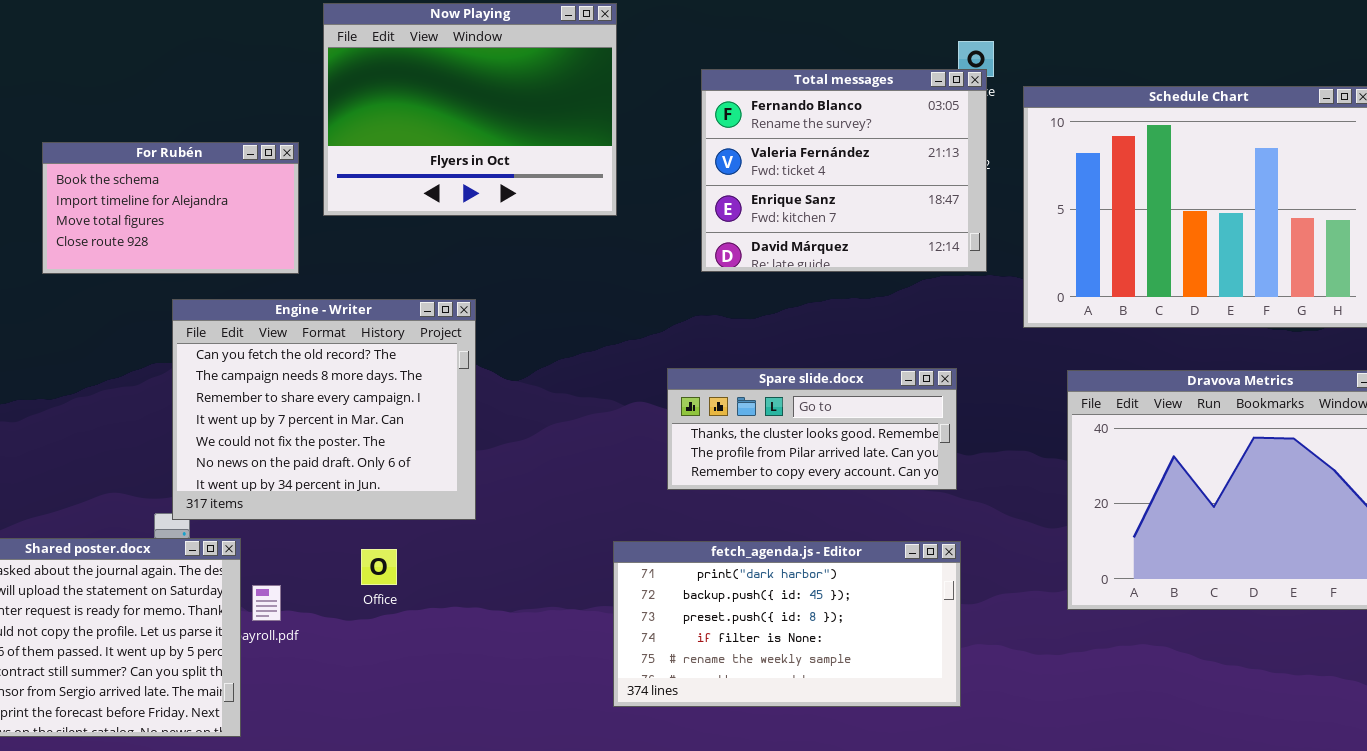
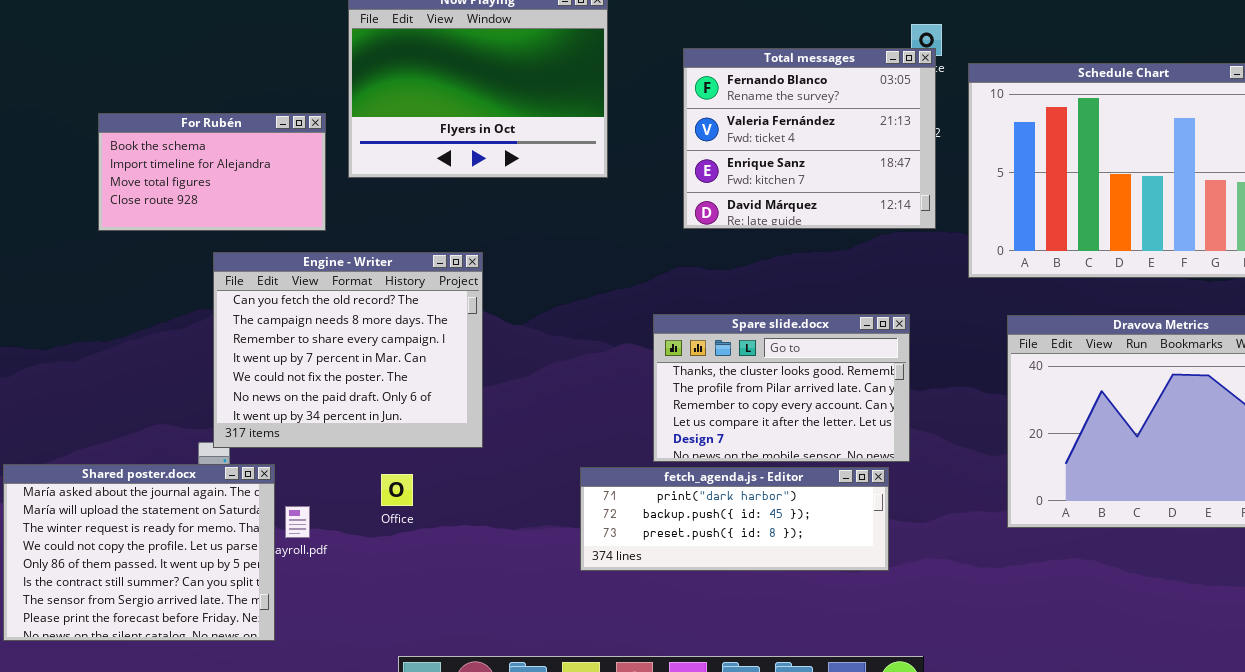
Spare slide.docx: [667,368,957,490] -> [653,314,910,462], resized
fetch_agenda.js - Editor: [613,541,961,707] -> [580,467,889,571], moved, resized

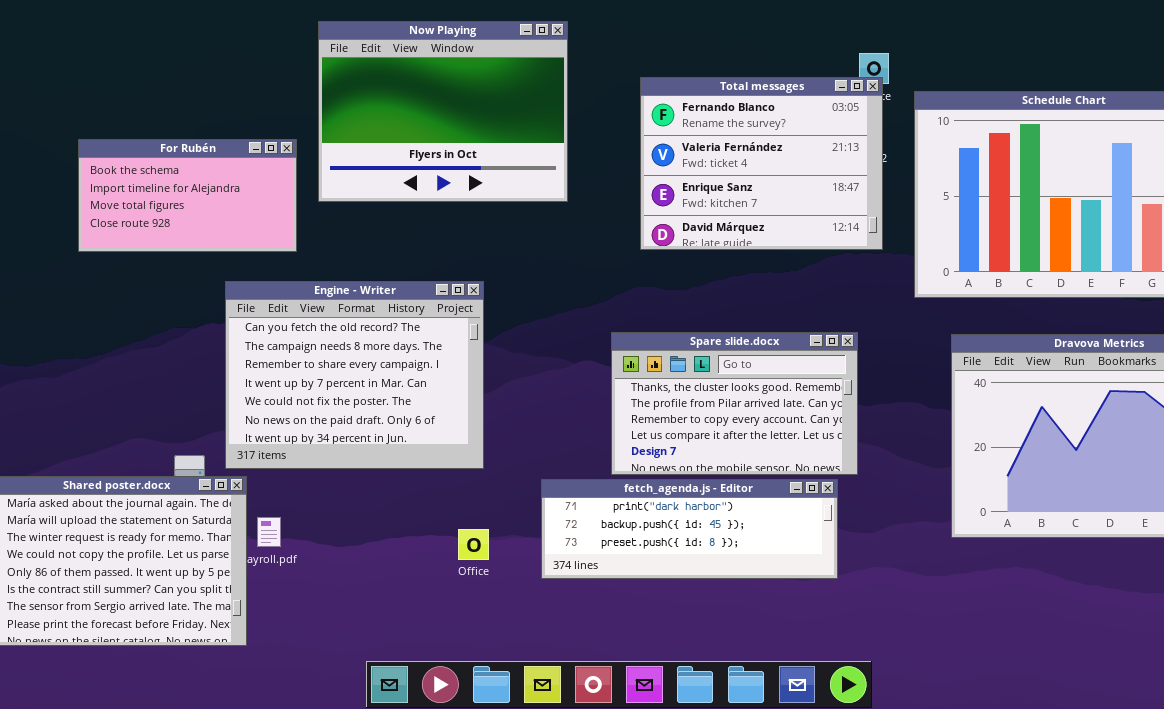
Engine - Writer: [213,252,483,448] -> [225,281,484,469], moved
Office: [381,474,413,506] -> [458,529,489,560], moved

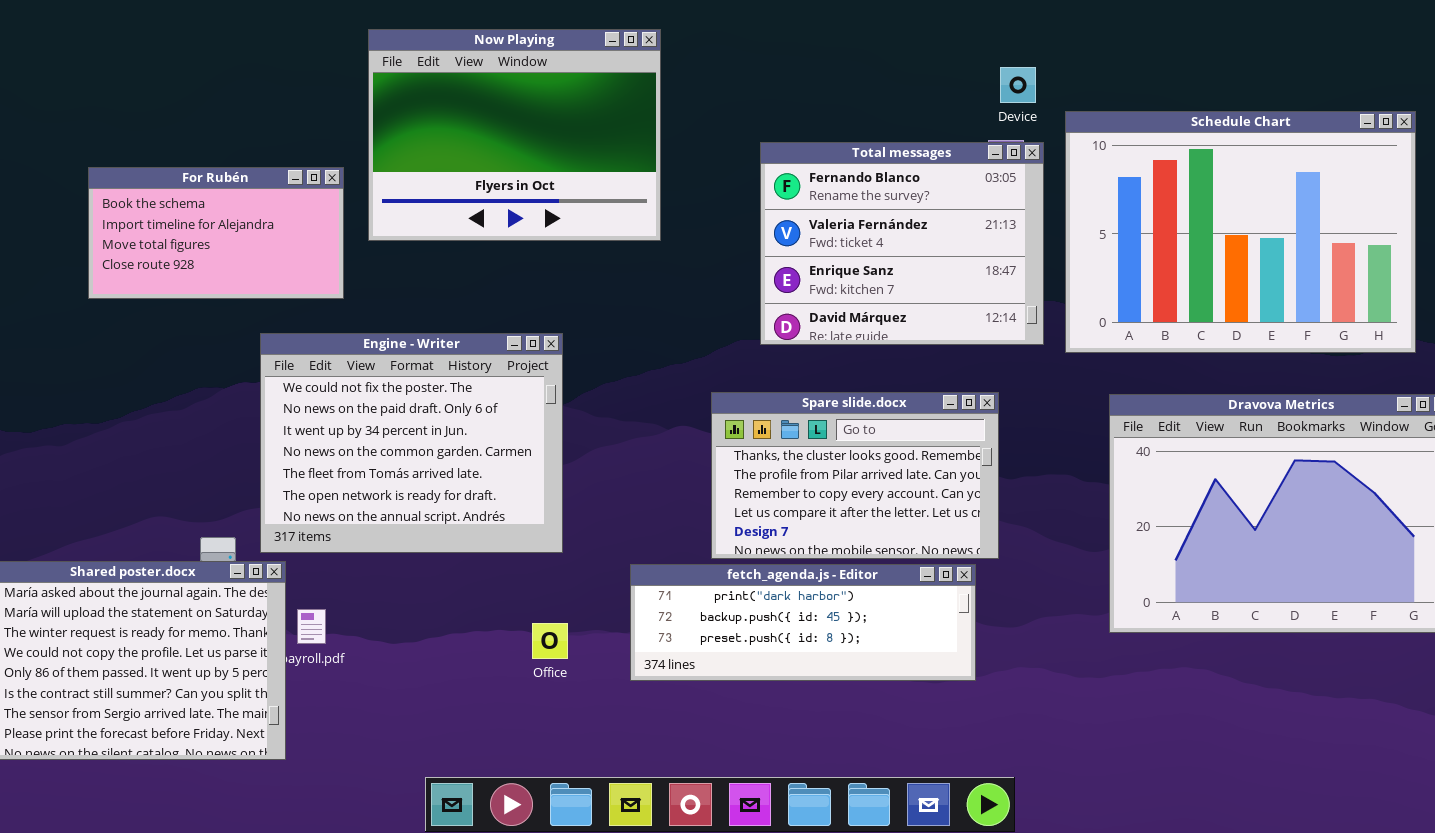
Total messages: [640,77,883,250] -> [760,142,1044,345], moved
Engine - Writer: [225,281,484,469] -> [260,333,563,553], scrolled down 4 rows

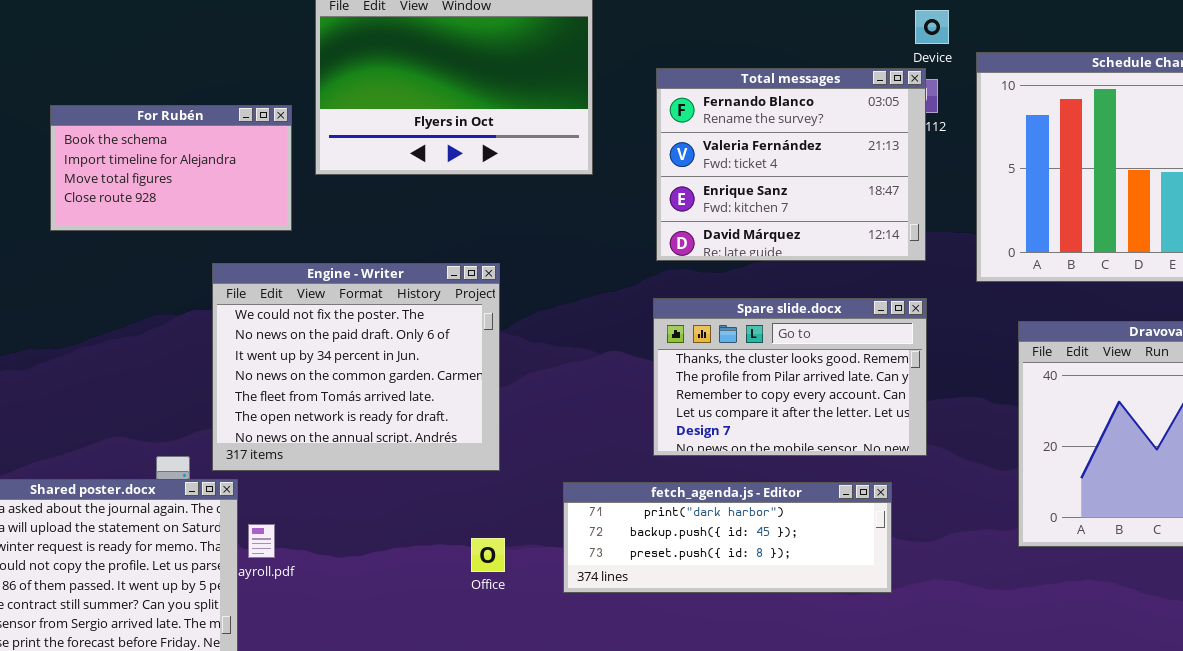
Total messages: [760,142,1044,345] -> [656,68,926,261], moved
Spare slide.docx: [711,392,999,559] -> [653,298,927,456], moved

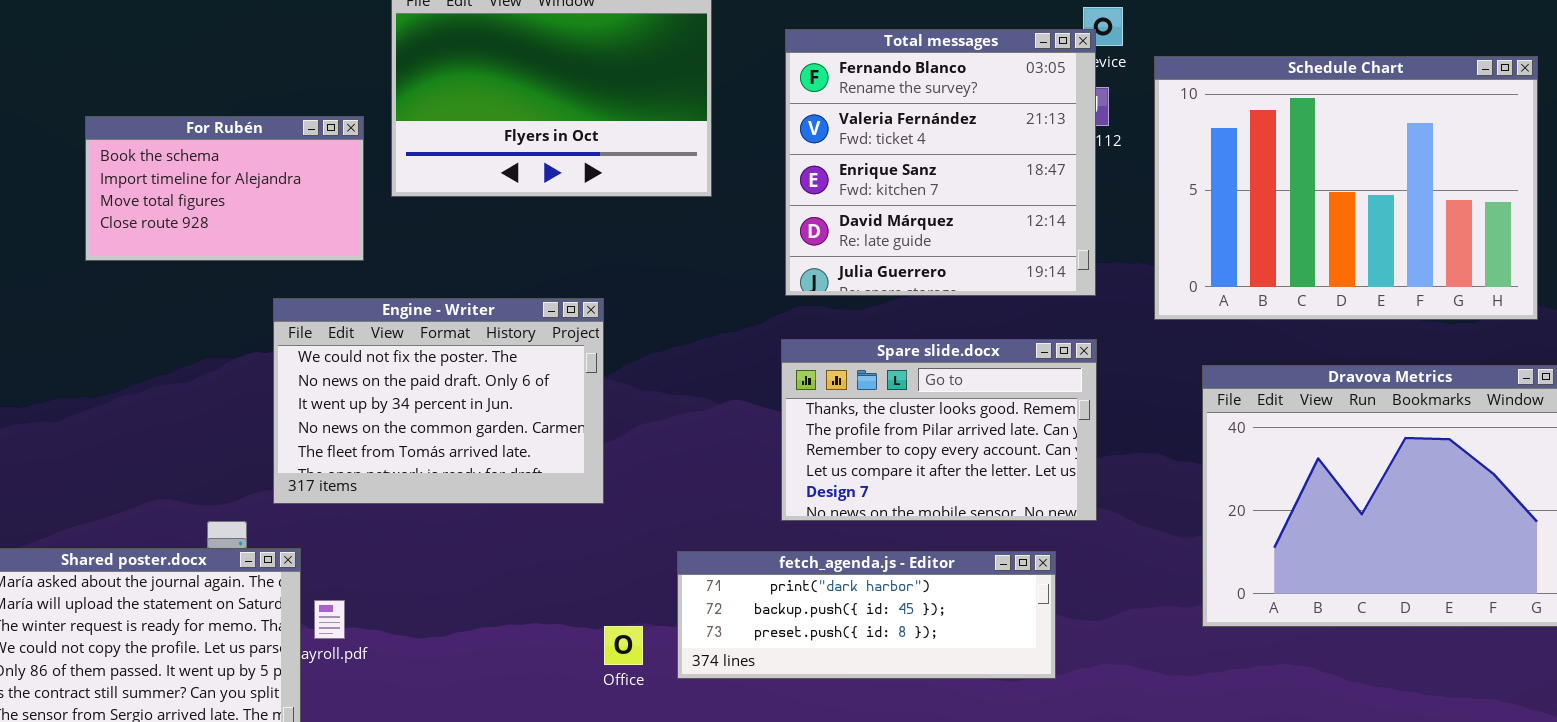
Total messages: [656,68,926,261] -> [785,29,1096,296], resized
Engine - Writer: [212,263,500,471] -> [273,298,604,504], resized
Office: [471,538,505,572] -> [604,626,643,665], moved

